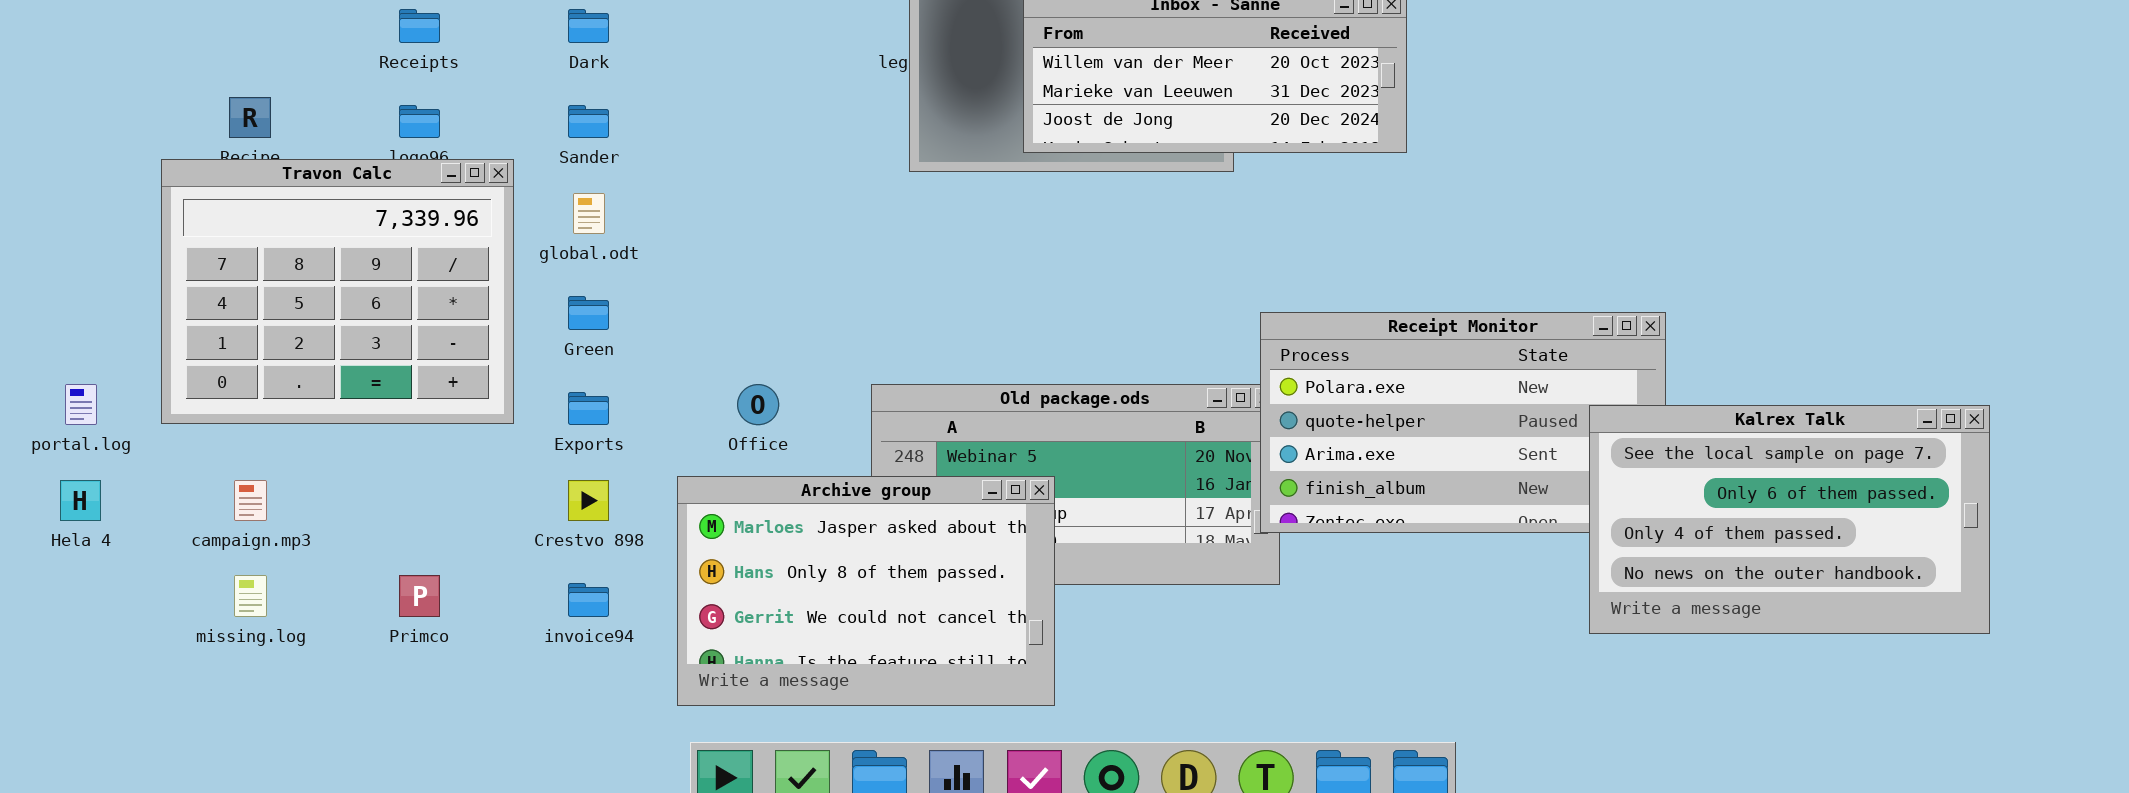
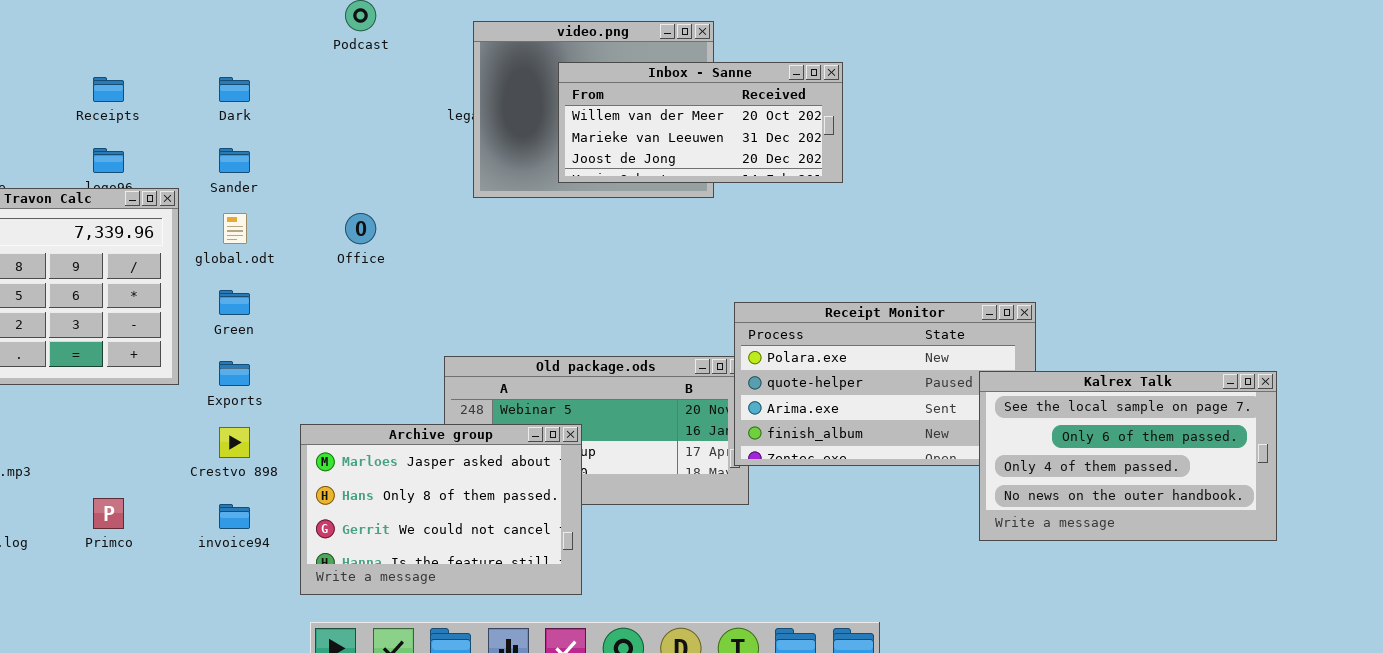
Office: [737,384,779,425] -> [345,213,376,244], moved

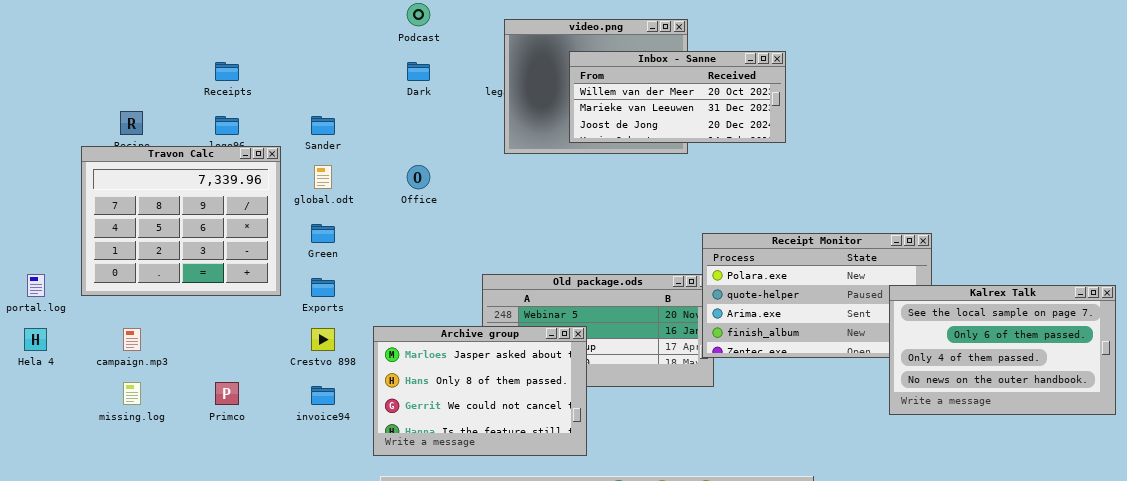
Dark: [219,77,250,102] -> [407,62,430,81], moved

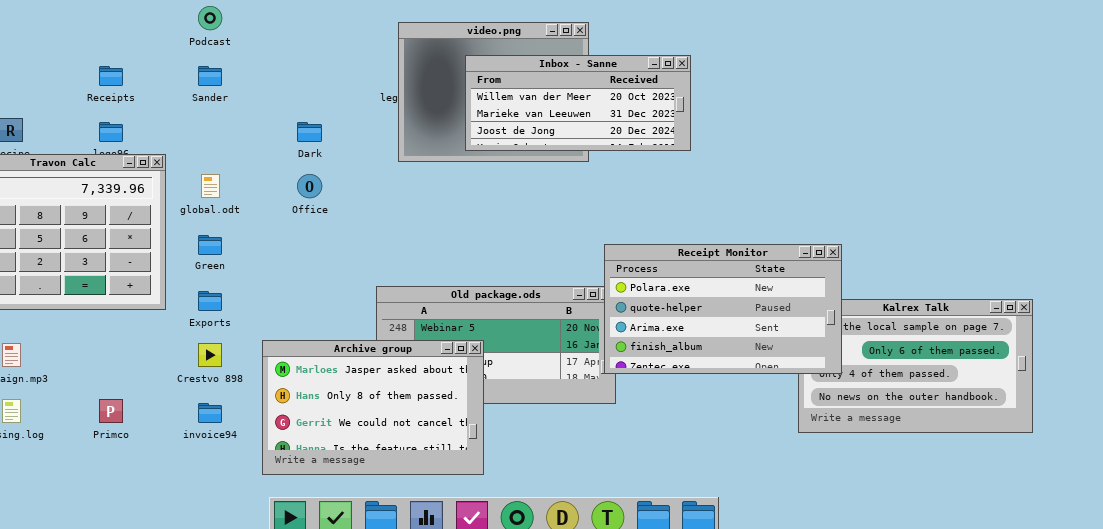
Podcast: [407,3,430,26] -> [198,6,222,30], moved
Dark: [407,62,430,81] -> [297,122,322,142], moved
Sander: [311,116,335,135] -> [198,66,222,86], moved
Receipt Monitor: [702,233,932,358] -> [604,244,842,374], raised

